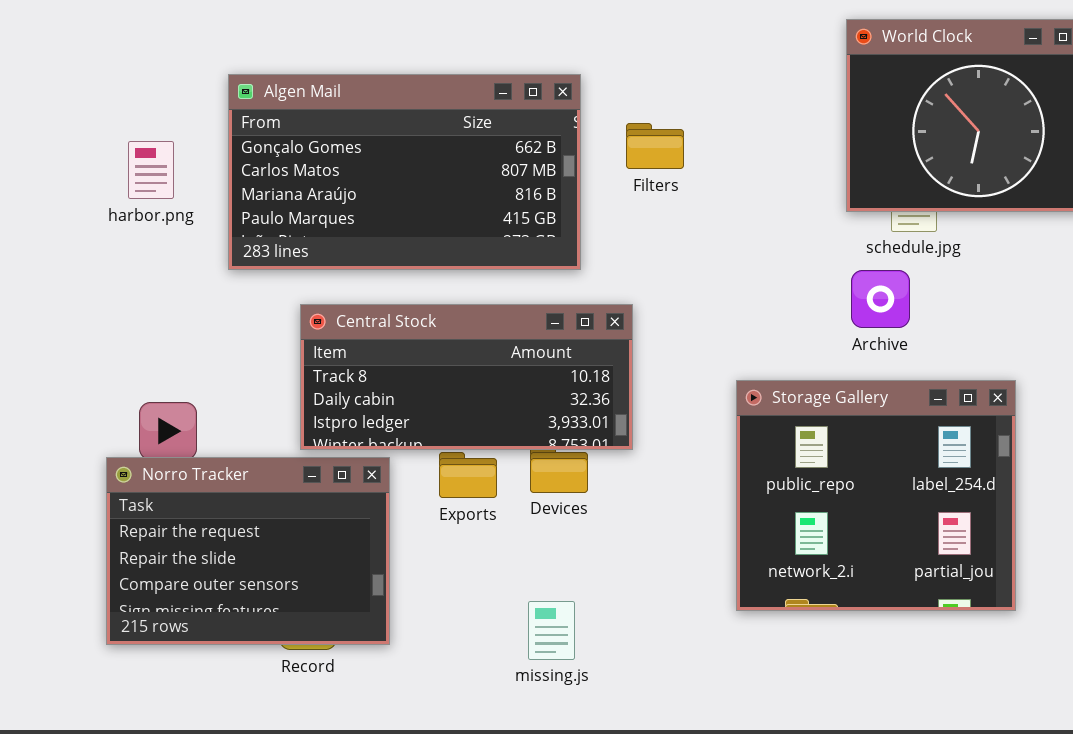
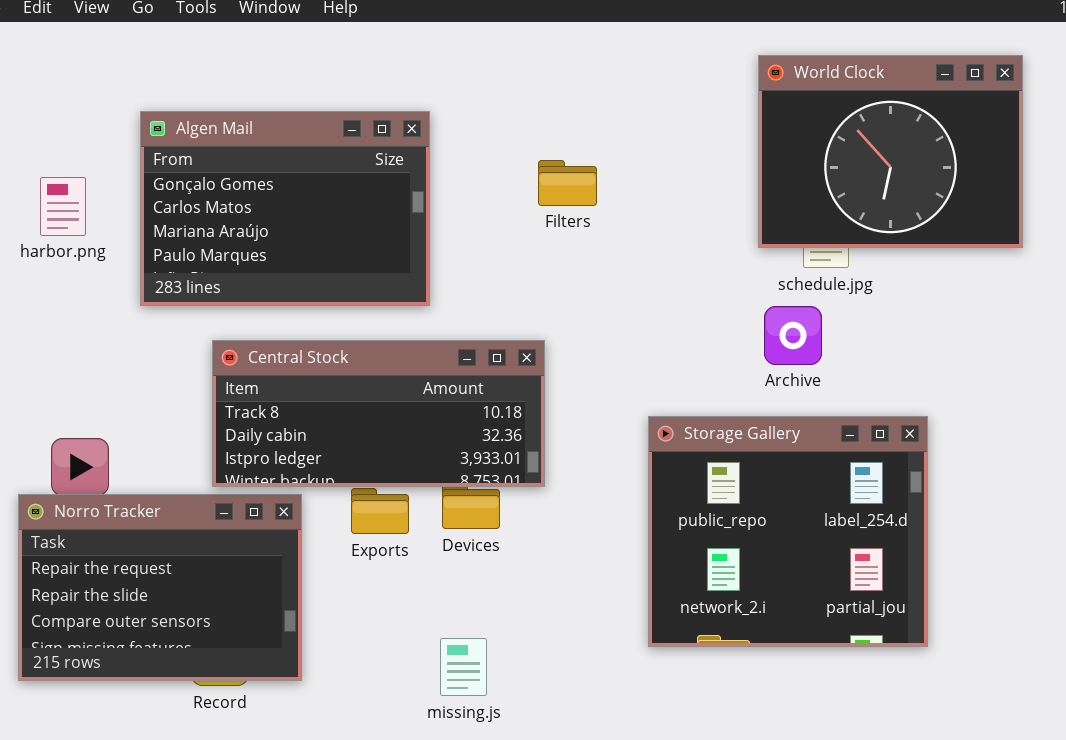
Algen Mail: [228,74,581,270] -> [140,111,430,306], resized

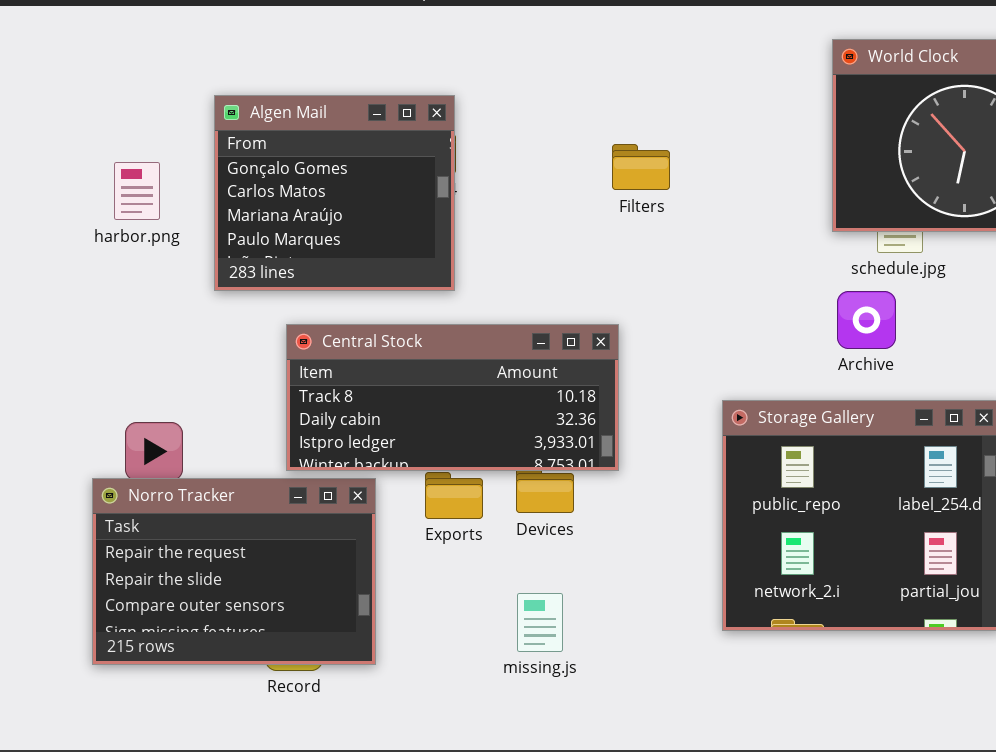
Algen Mail: [140,111,430,306] -> [214,95,455,291], resized
missing.js: [440,638,487,696] -> [517,593,563,652], moved

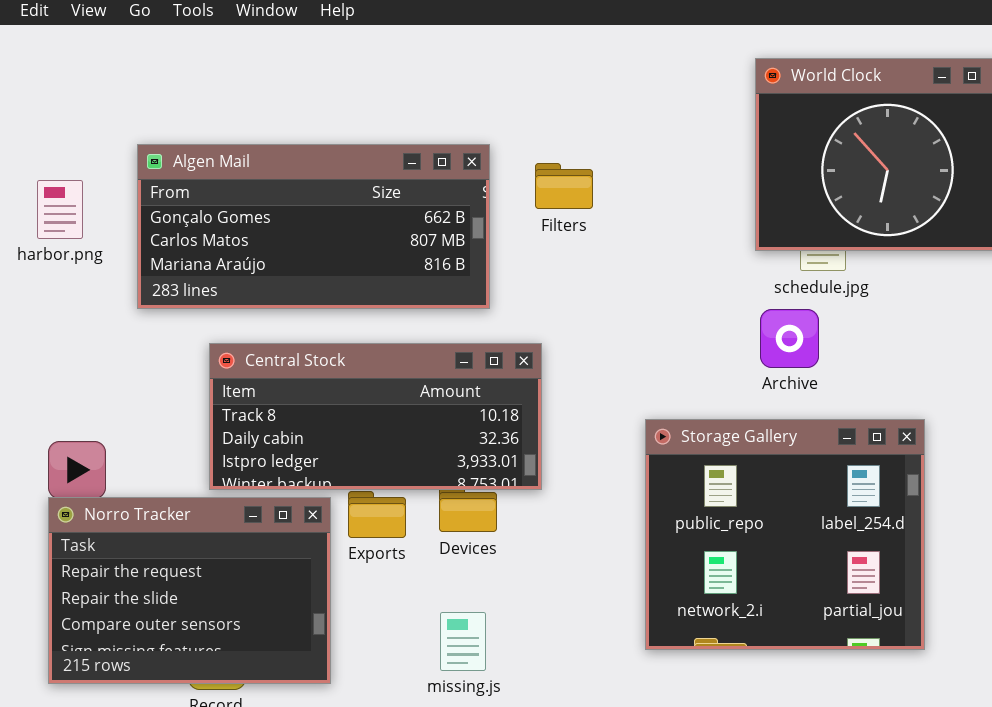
Algen Mail: [214,95,455,291] -> [137,144,490,309], resized
Norro Tracker: [92,478,376,665] -> [48,497,331,684], moved

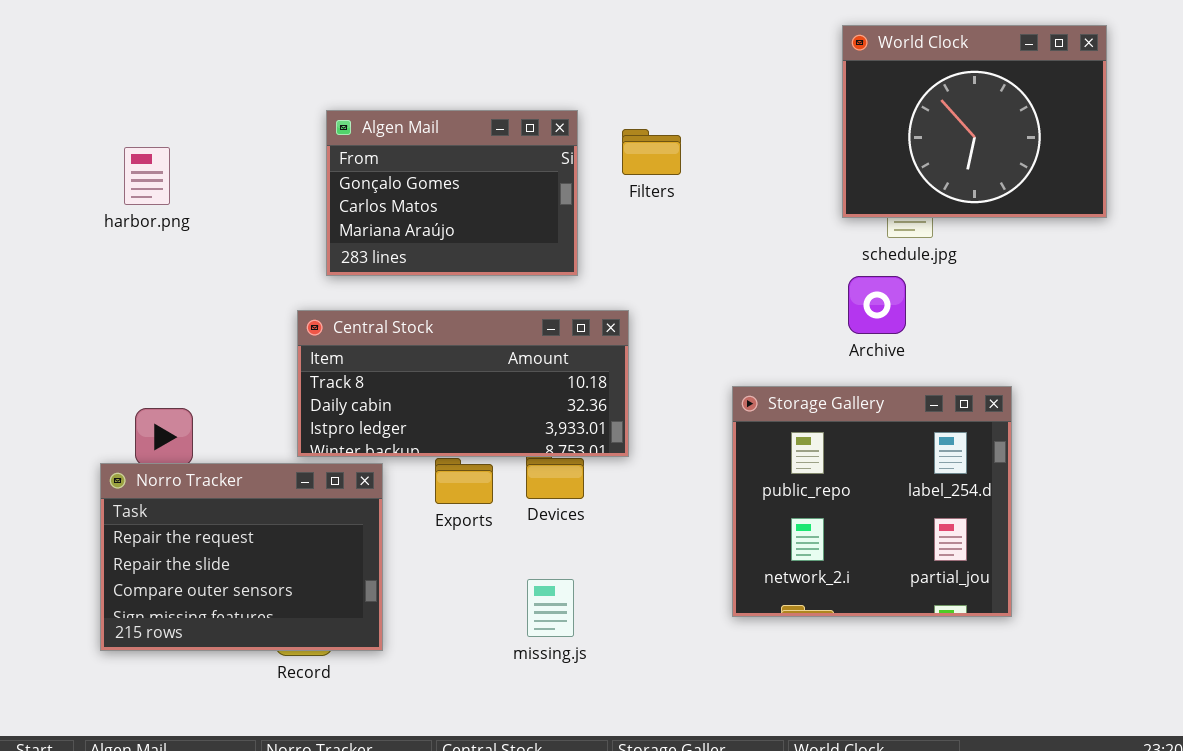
Algen Mail: [137,144,490,309] -> [326,110,578,276], resized
Norro Tracker: [48,497,331,684] -> [100,463,383,651], moved

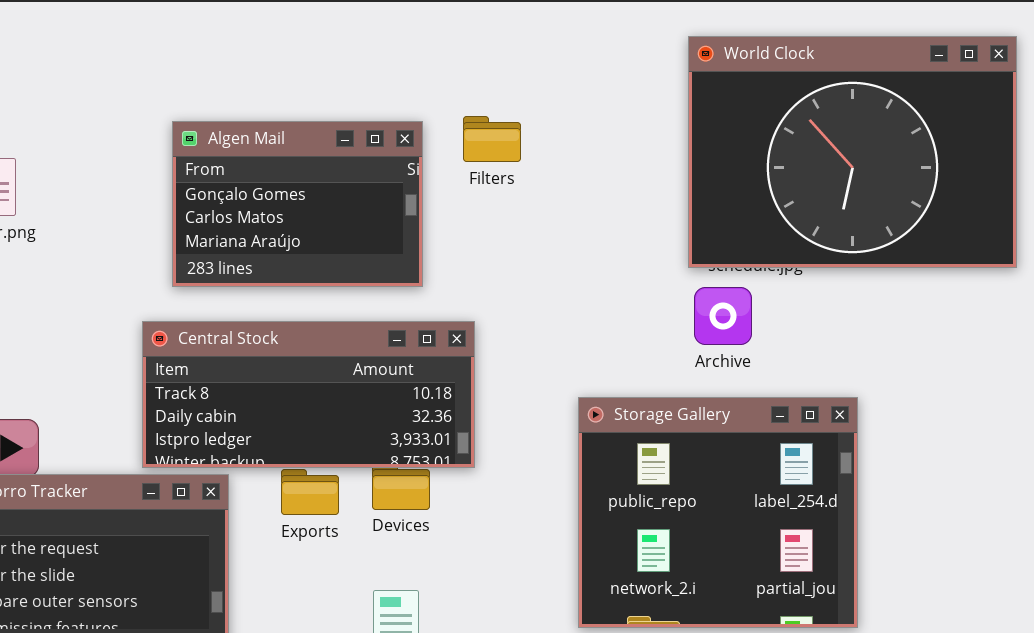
World Clock: [842,25,1107,218] -> [688,36,1017,268], resized
Filters: [622,129,681,175] -> [463,116,521,162], moved

